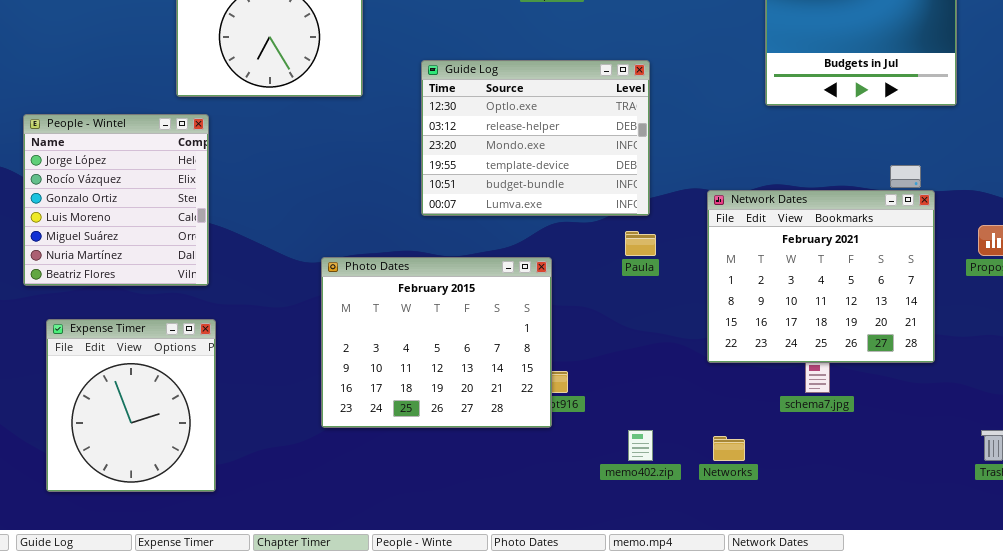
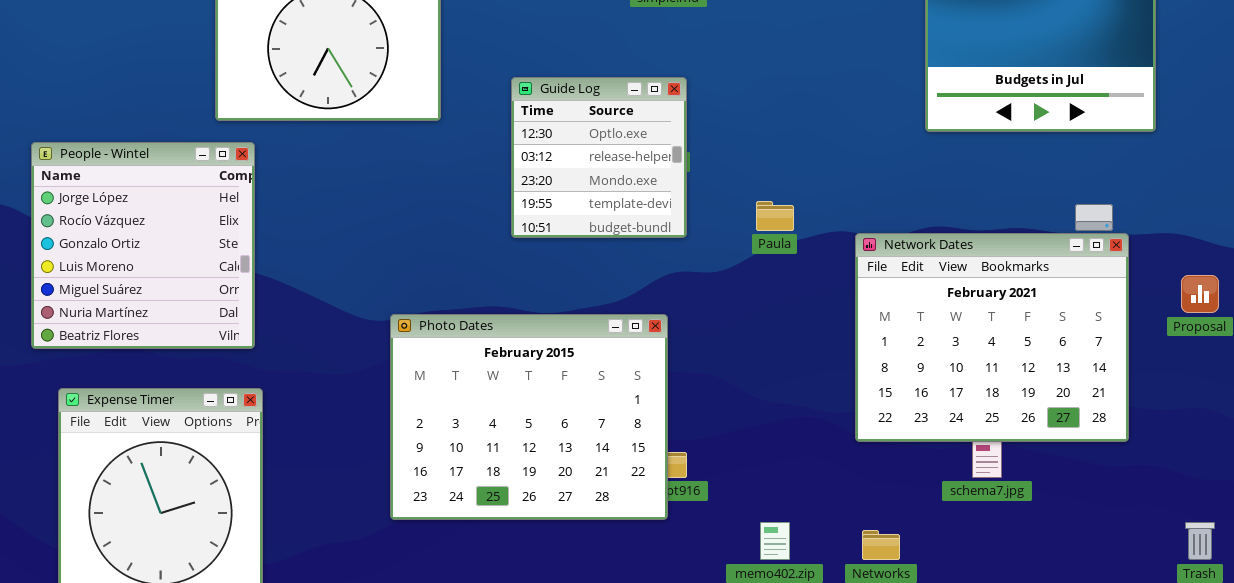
Guide Log: [421,60,650,216] -> [511,77,687,238], resized
Paula: [625,231,656,256] -> [756,201,794,231], moved

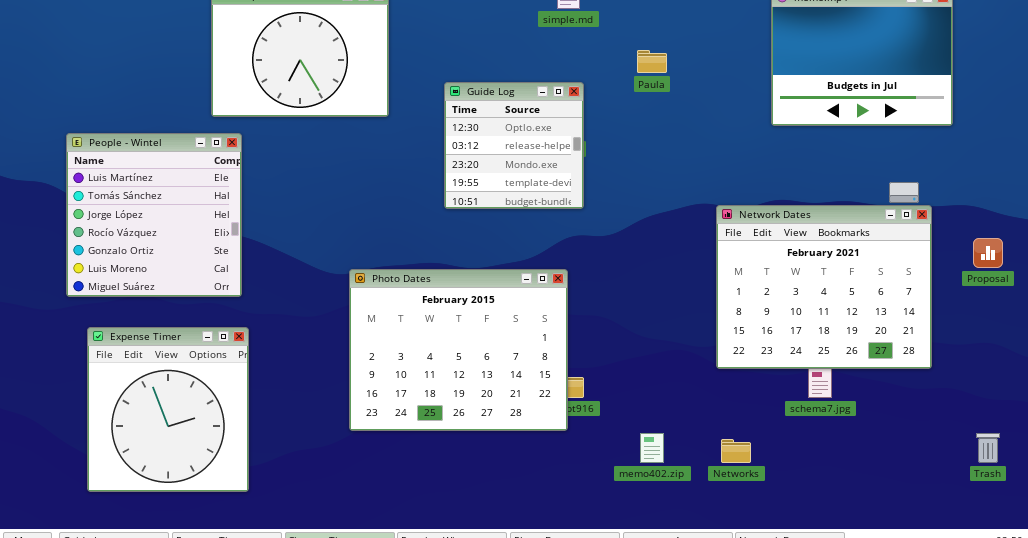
People - Wintel: [31,142,255,349] -> [66,133,242,297], scrolled up 2 rows
Paula: [756,201,794,231] -> [637,50,667,73], moved

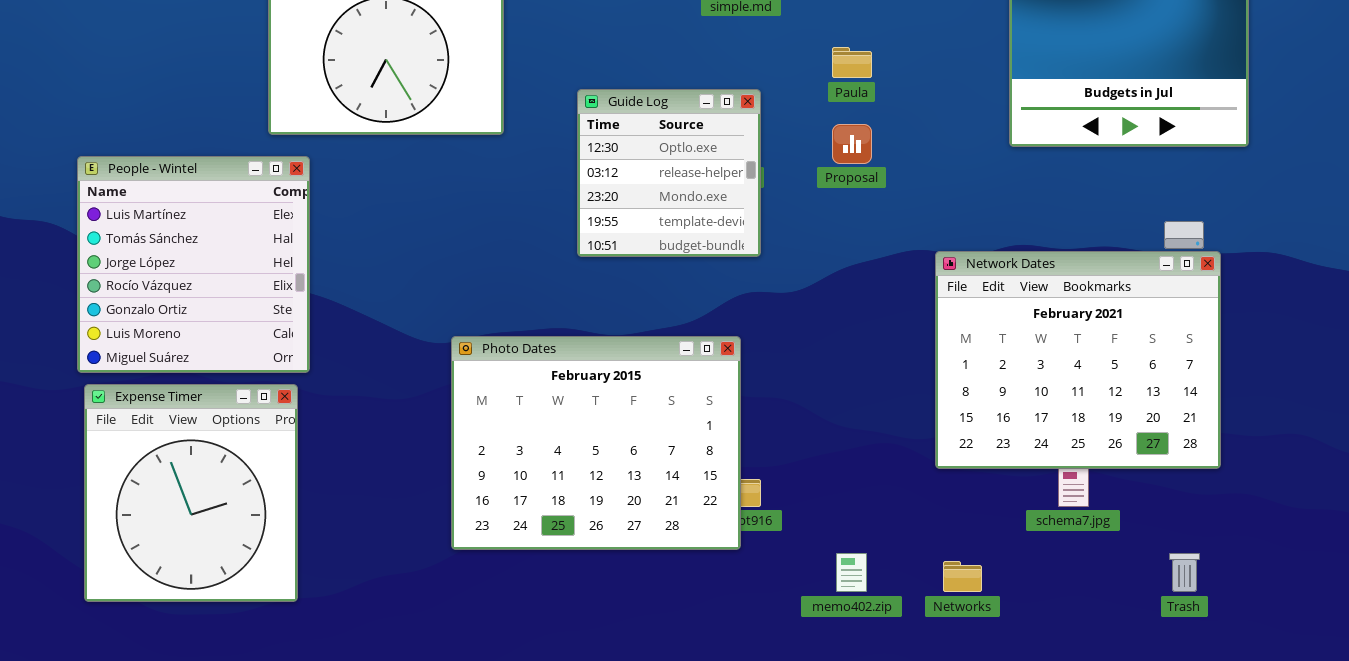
Proposal: [973,238,1003,268] -> [832,124,872,164], moved
Expense Timer: [87,327,249,492] -> [84,384,298,602], moved
Trash: [976,433,1000,463] -> [1169,553,1200,592], moved

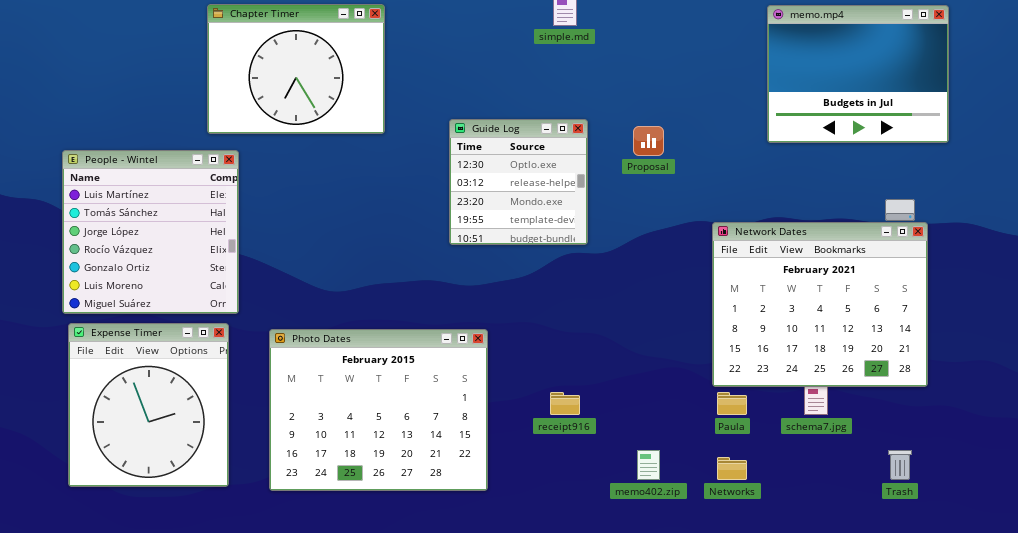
Paula: [832,47,872,78] -> [717,392,747,415], moved
Guide Log: [577,89,761,257] -> [449,119,588,245], moved
Photo Dates: [451,336,741,550] -> [269,329,488,491], moved

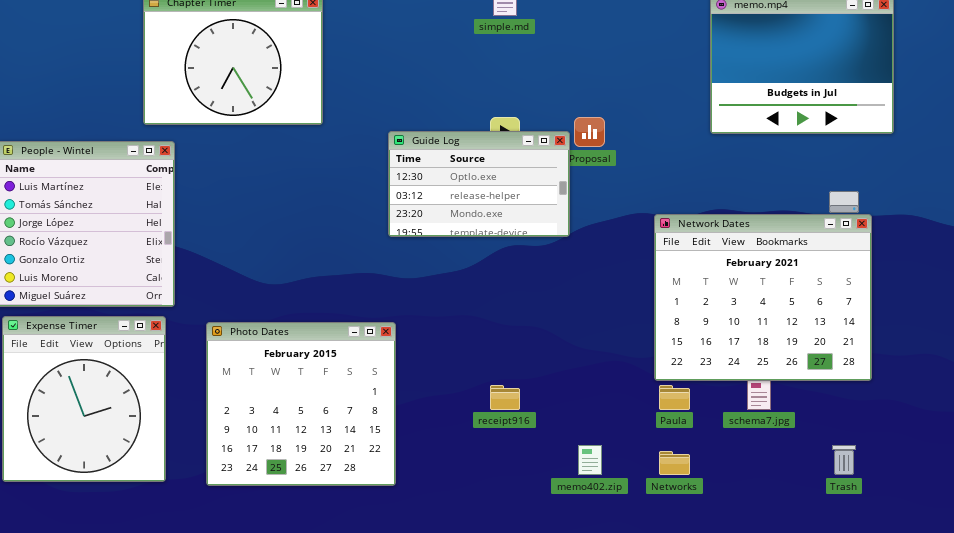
Guide Log: [449,119,588,245] -> [388,131,570,237], resized
Photo Dates: [269,329,488,491] -> [206,322,396,486], resized

